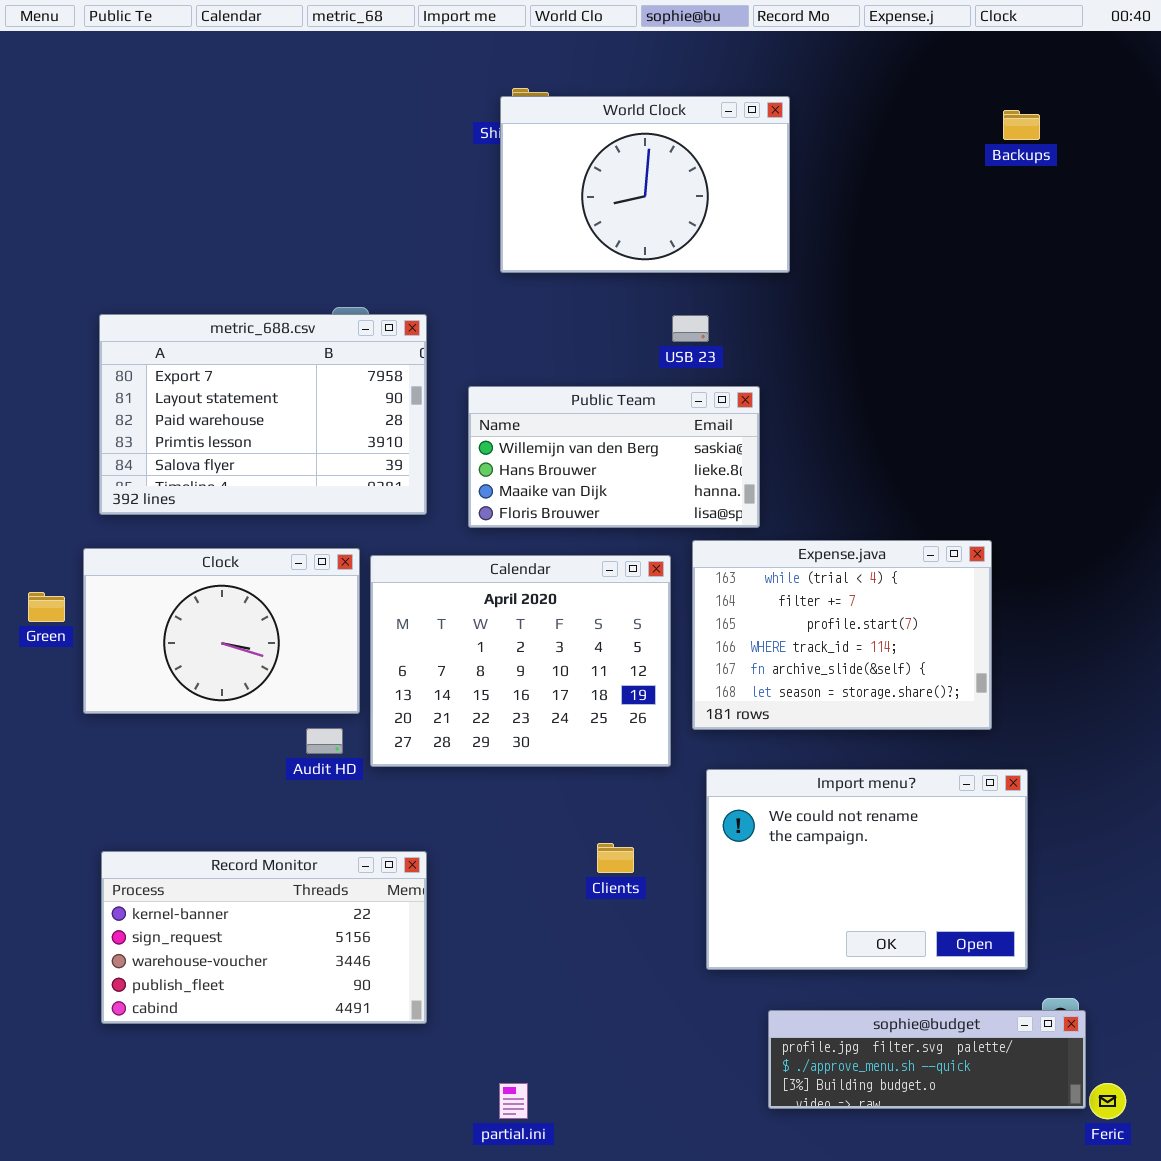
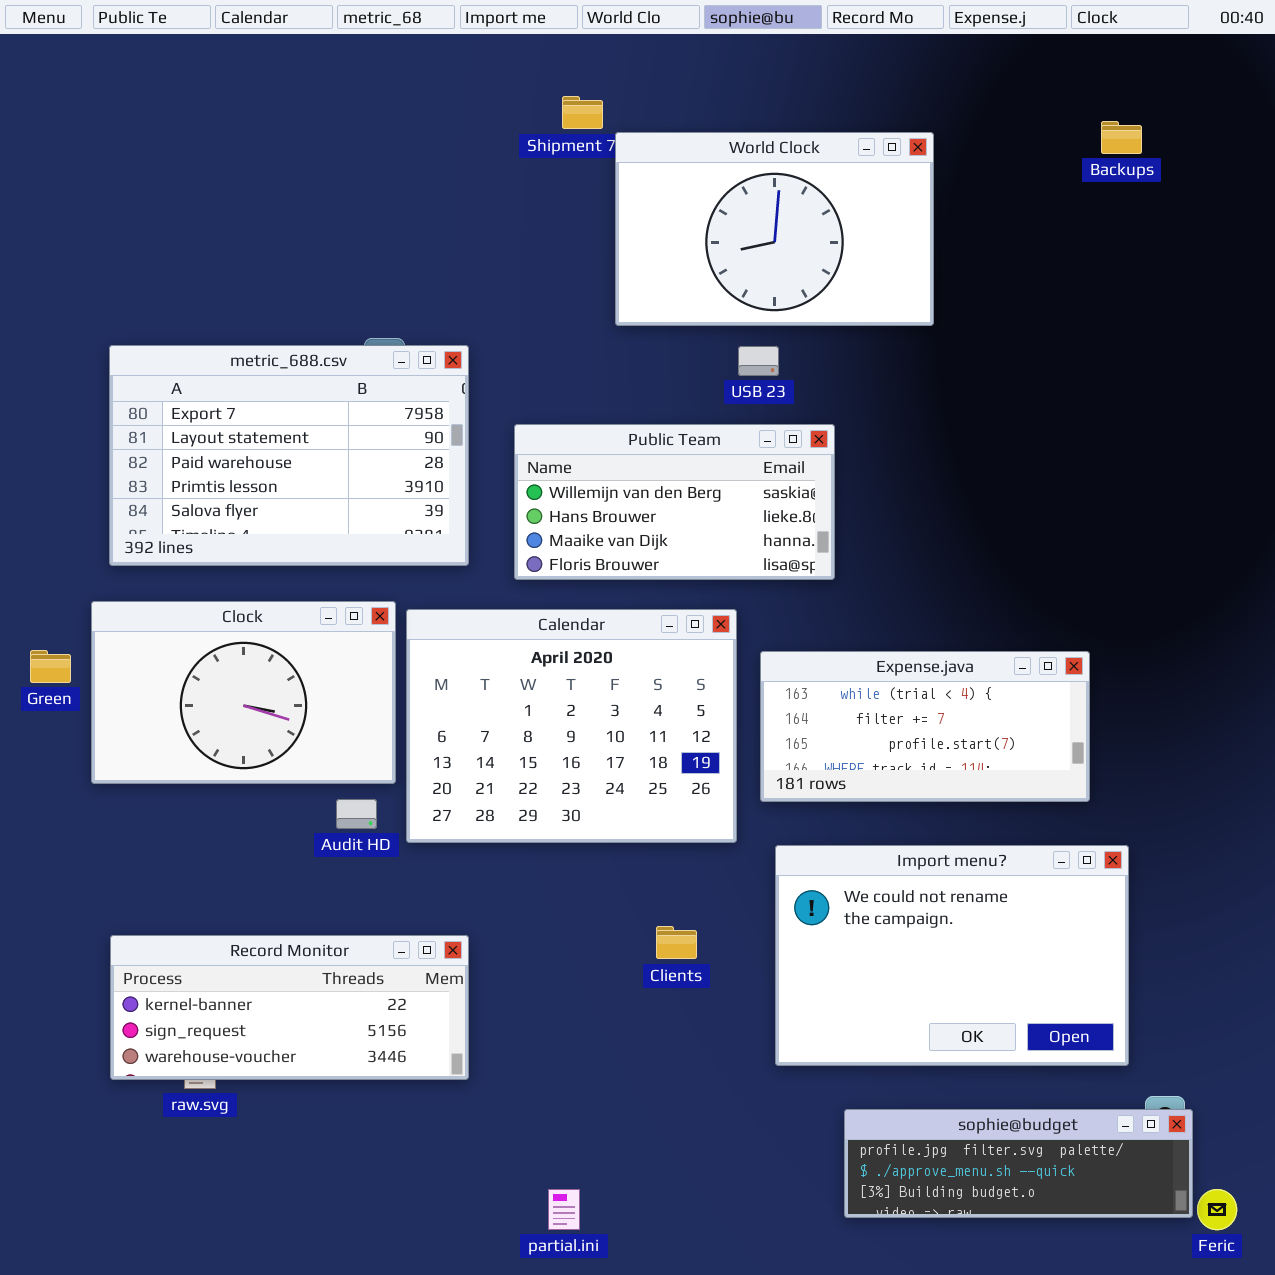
World Clock: [500,96,790,273] -> [615,132,934,326], moved
Expense.java: [692,540,992,730] -> [760,651,1090,802], resized
Record Monitor: [101,851,427,1024] -> [110,935,469,1080], resized

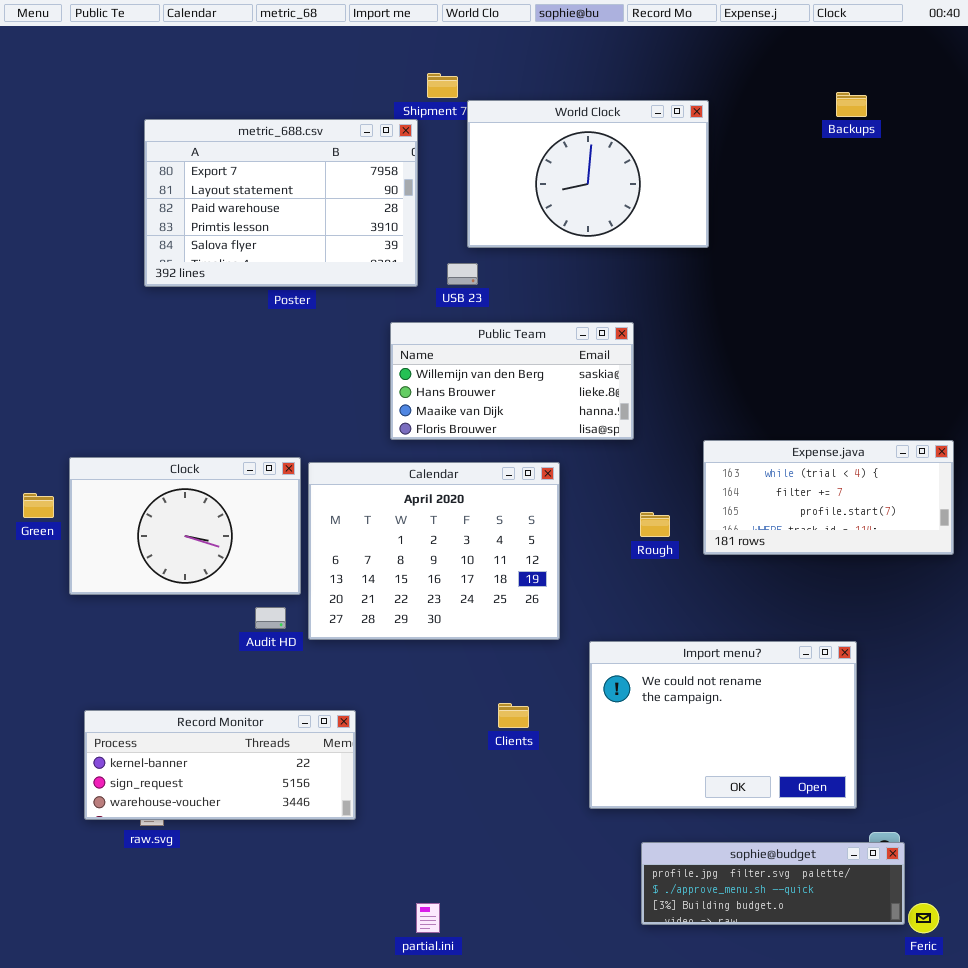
metric_688.csv: [109,345,469,566] -> [144,119,418,287], moved
USB 23: [738,346,779,376] -> [447,263,478,285], moved
Expense.java: [760,651,1090,802] -> [703,440,954,555], moved

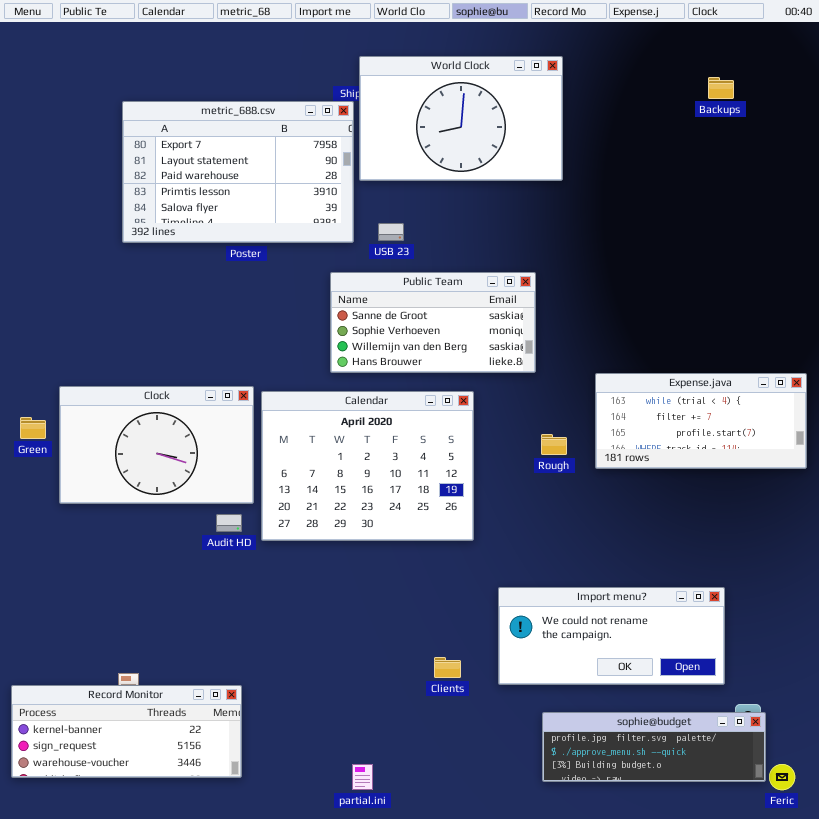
World Clock: [467,100,709,248] -> [359,56,563,181], moved
Public Team: [390,322,634,440] -> [330,272,536,373], scrolled up 2 rows
Import menu?: [589,641,857,809] -> [498,587,725,685], resized
Clients: [498,703,529,728] -> [434,657,461,678], moved
Record Monitor: [84,710,356,820] -> [11,685,242,778], moved

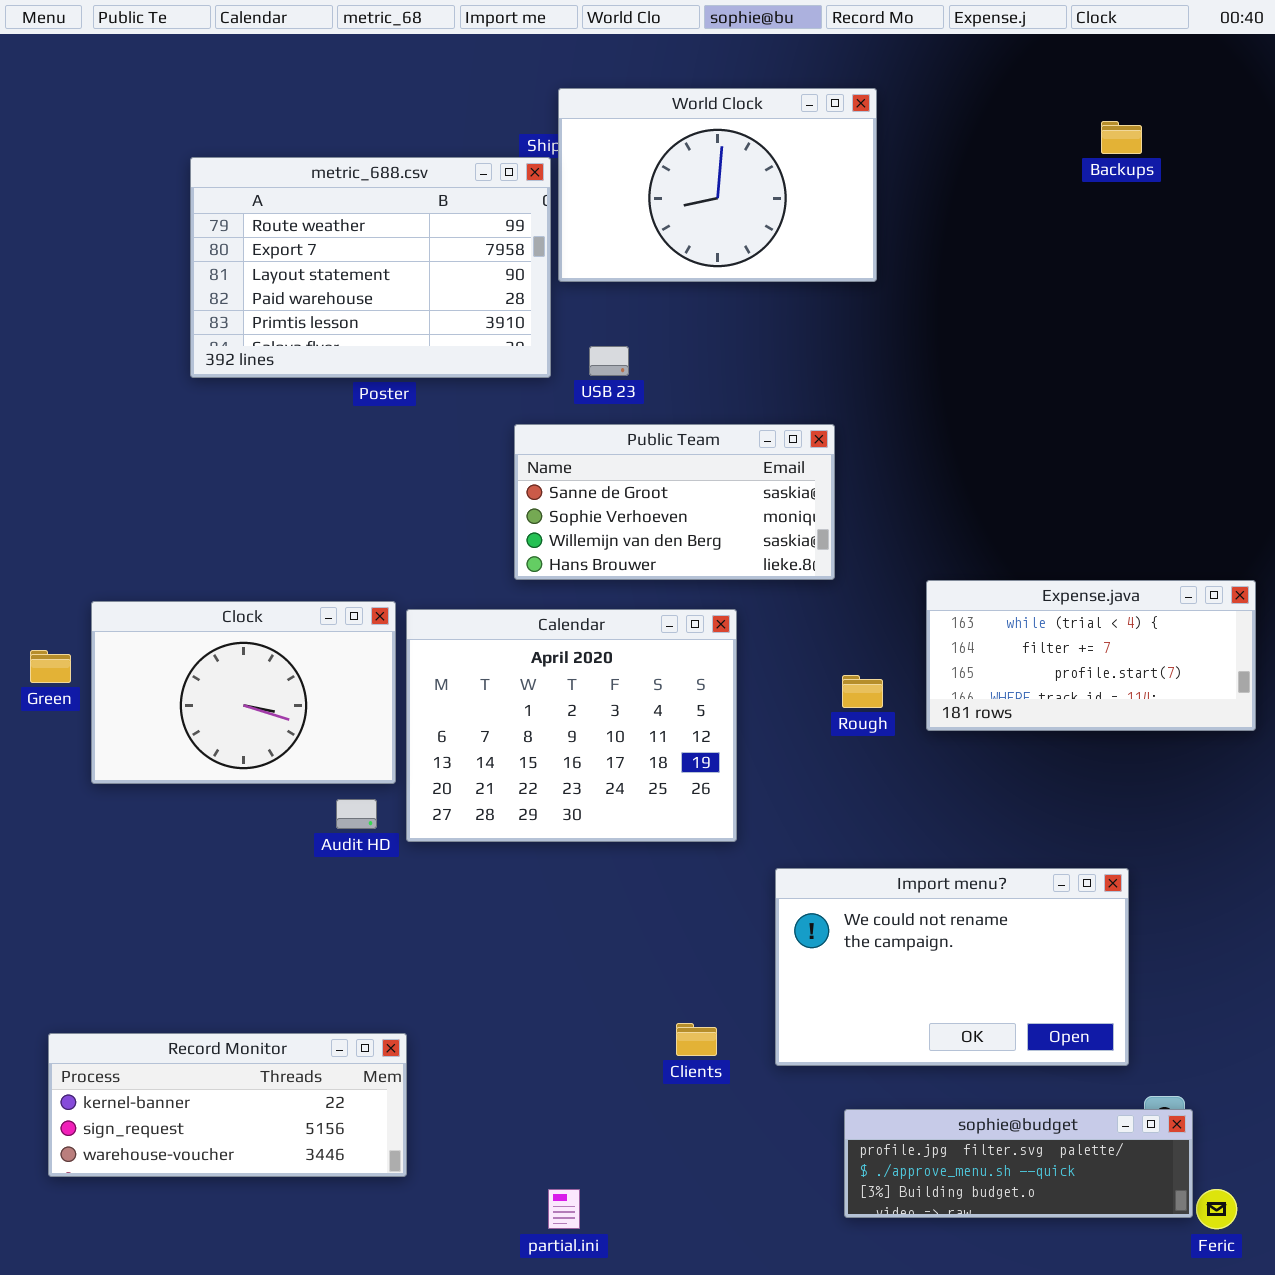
metric_688.csv: [122,101,354,243] -> [190,157,551,378], scrolled up 1 row
Import menu?: [498,587,725,685] -> [775,868,1129,1066], resized
Record Monitor: [11,685,242,778] -> [48,1033,407,1177], moved

